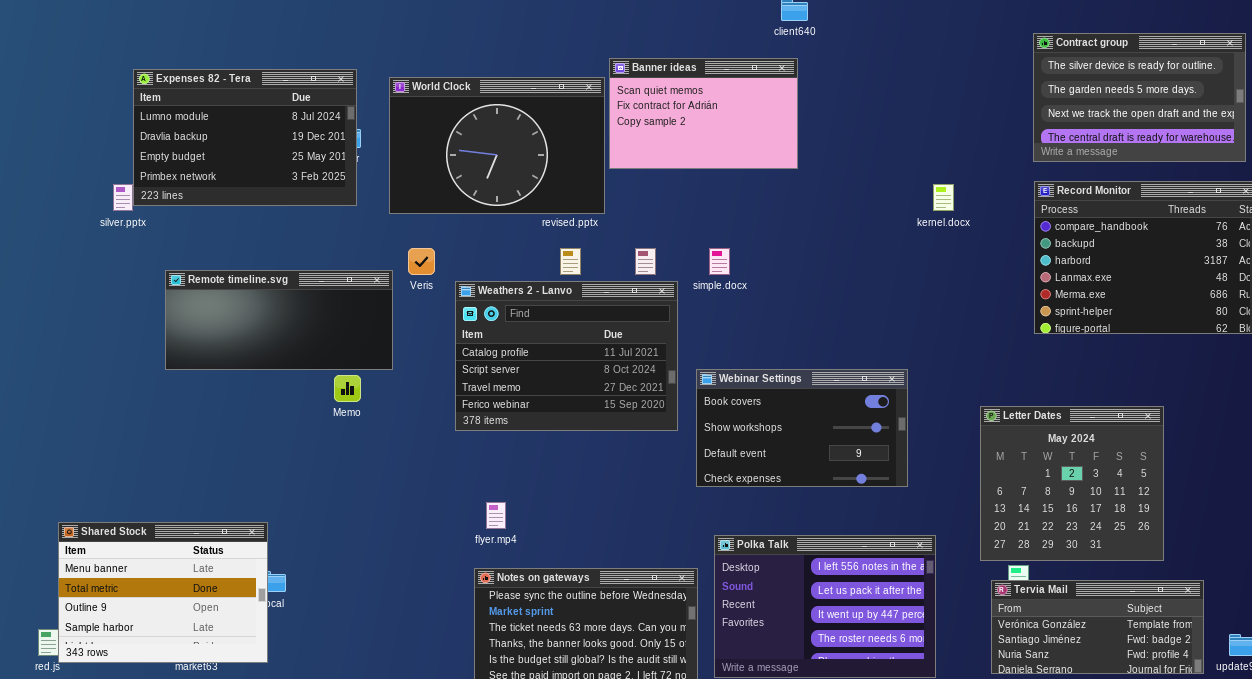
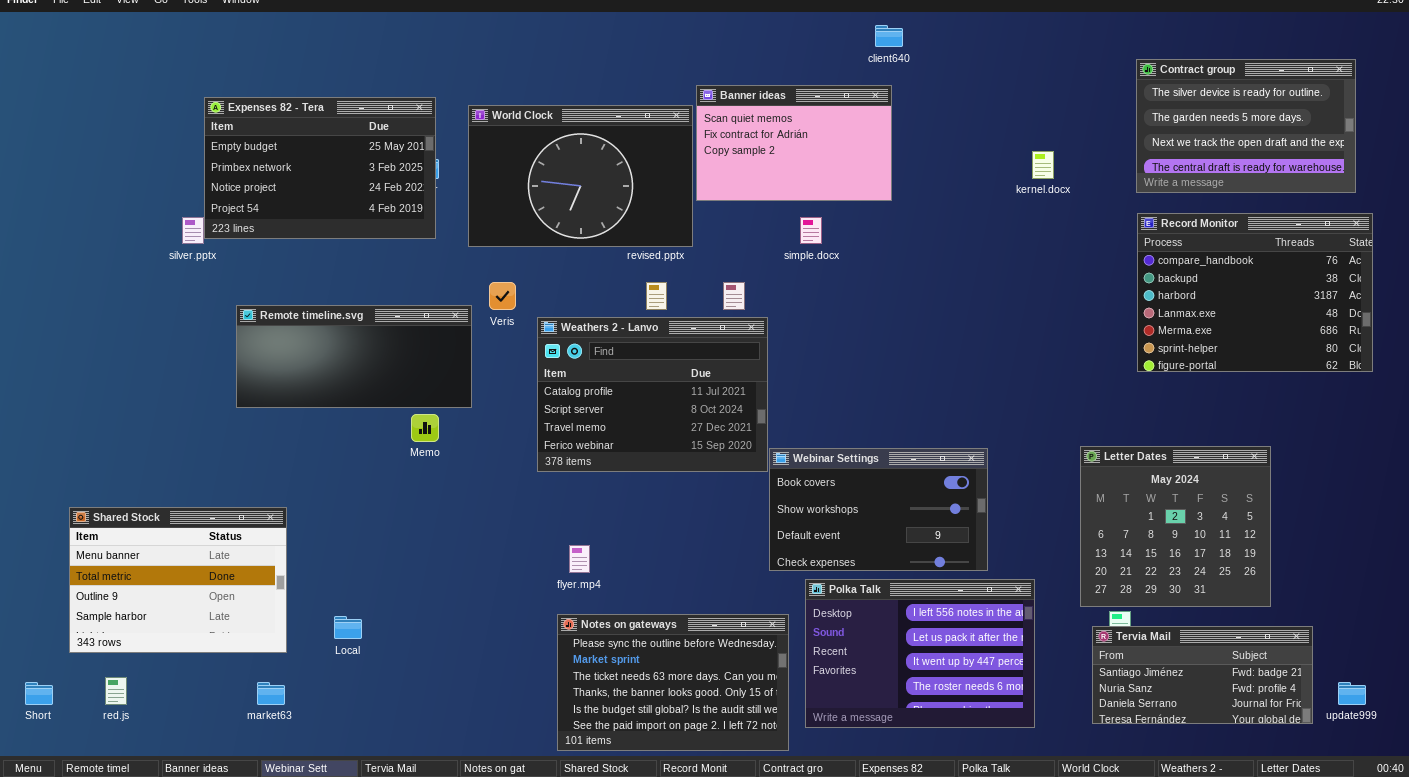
Expenses 82 - Tera: [133,69,357,206] -> [204,97,436,239], scrolled down 2 rows
kernel.docx: [933,184,954,211] -> [1032,151,1054,179], moved
simple.docx: [709,248,730,275] -> [800,217,822,244], moved
Webinar Settings: [696,369,908,487] -> [769,448,988,571], moved
Shared Stock: [58,522,268,663] -> [69,507,287,653], moved
Tervia Mail: [991,580,1204,674] -> [1092,626,1313,724], scrolled down 1 row

